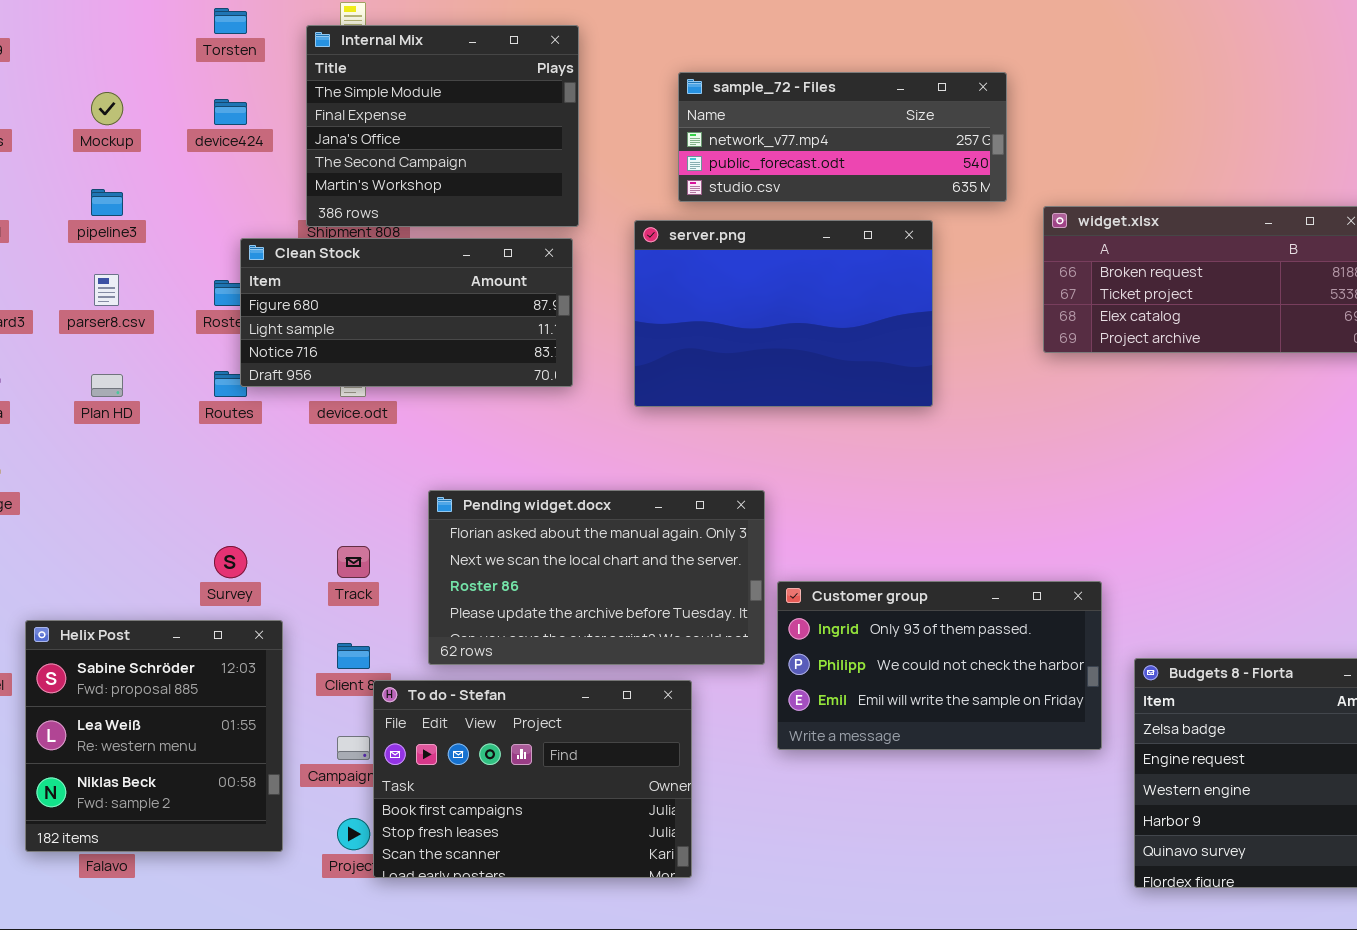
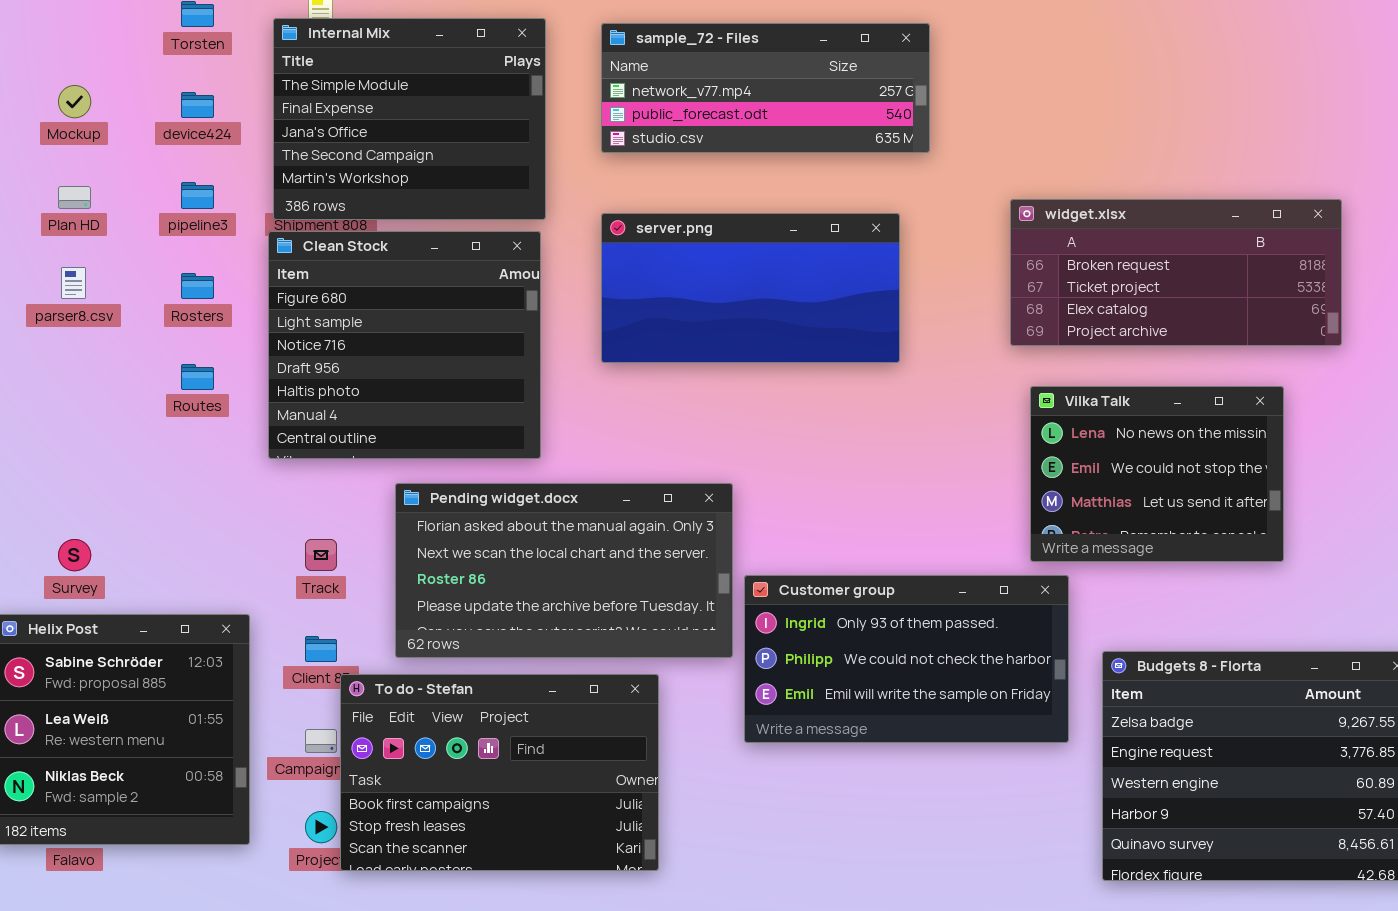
sample_72 - Files: [678,72,1007,202] -> [601,23,930,153], moved
pipeline3: [91,189,123,216] -> [181,182,214,209], moved
server.png: [634,220,933,407] -> [601,213,900,363], resized
Clean Stock: [240,238,573,387] -> [268,231,541,459], resized
Plan HD: [91,374,123,397] -> [58,186,91,209], moved
Vilka Talk: none -> [1030,386,1284,562], opened
Survey: [214,546,247,578] -> [58,539,91,571], moved

